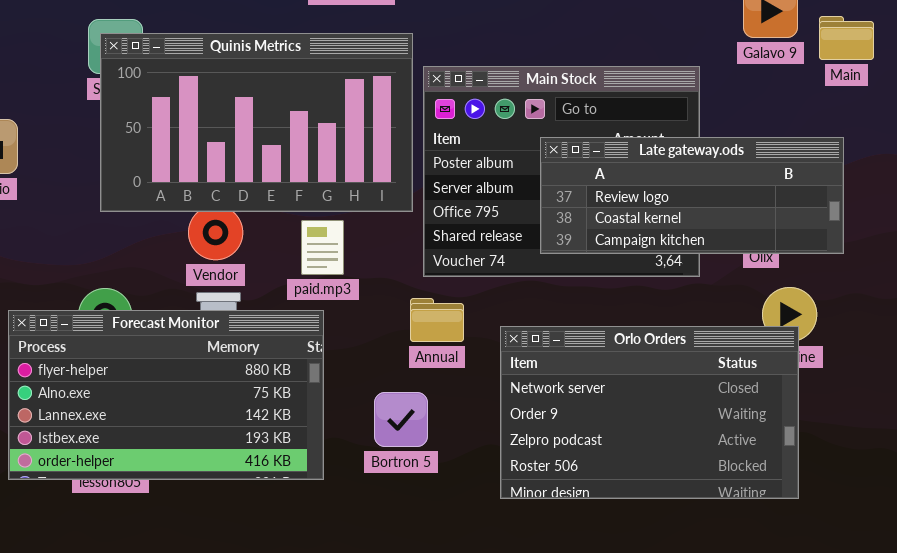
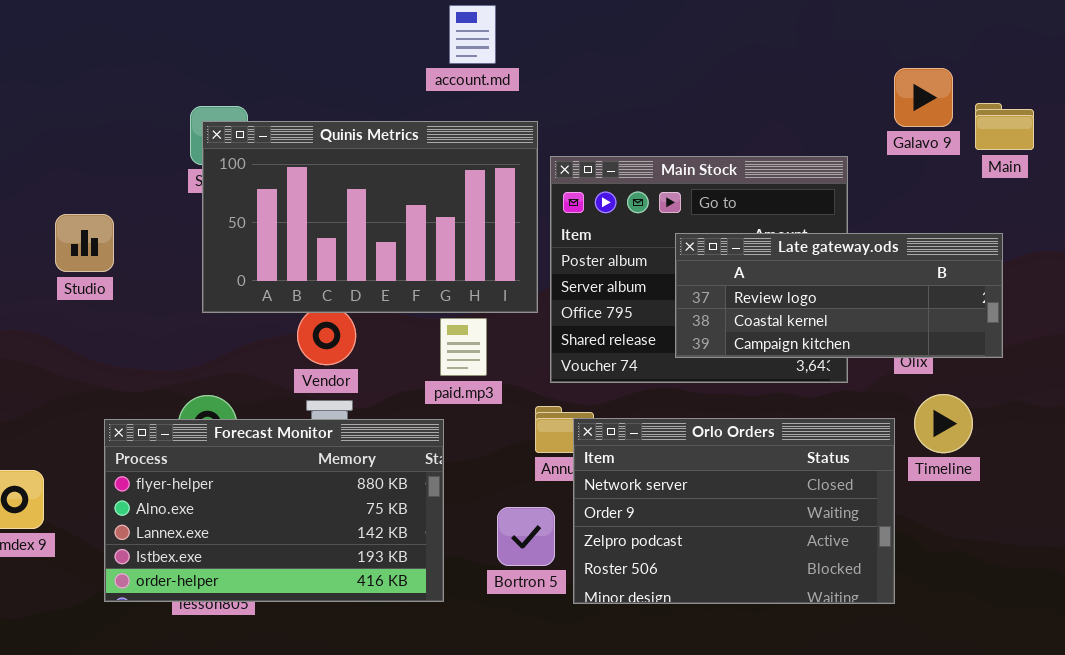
paid.mp3: [301,220,344,275] -> [440,318,487,376], moved
Orlo Orders: [500,326,799,499] -> [573,418,895,604], moved

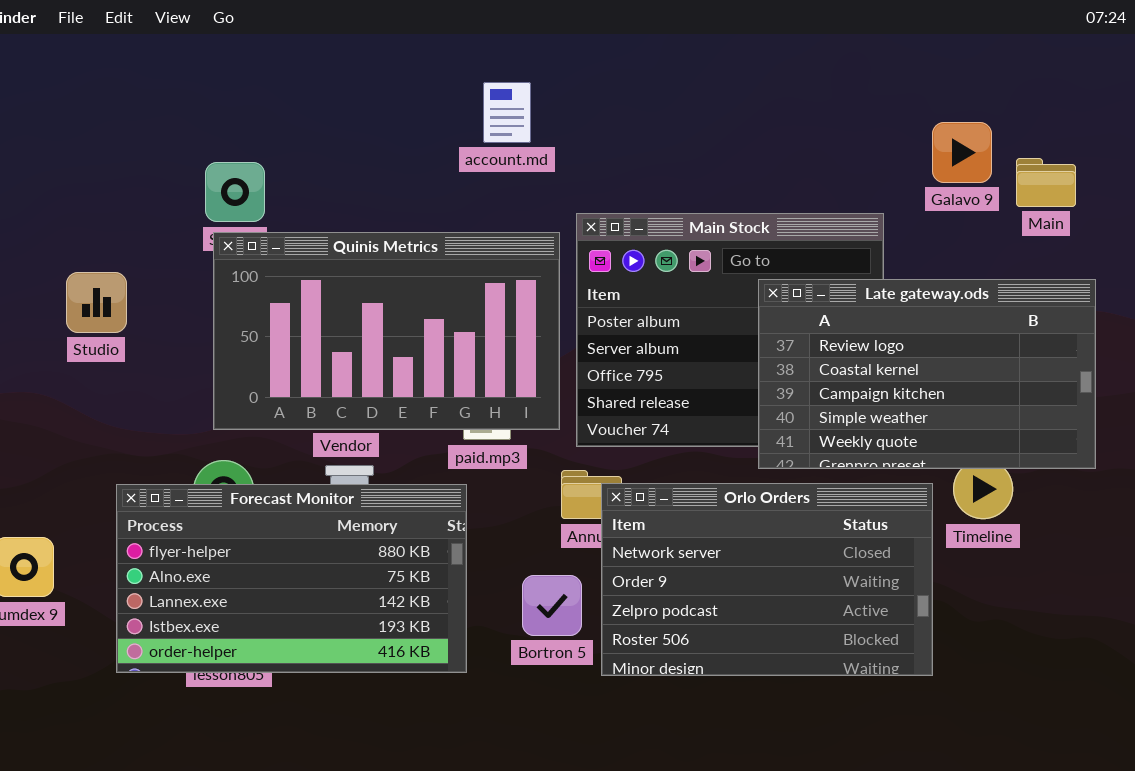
account.md: [449,5,496,64] -> [483,82,531,143], moved
Quinis Metrics: [202,121,538,313] -> [213,232,560,430], moved
Late gateway.ods: [675,233,1003,358] -> [758,279,1096,469], moved, resized

